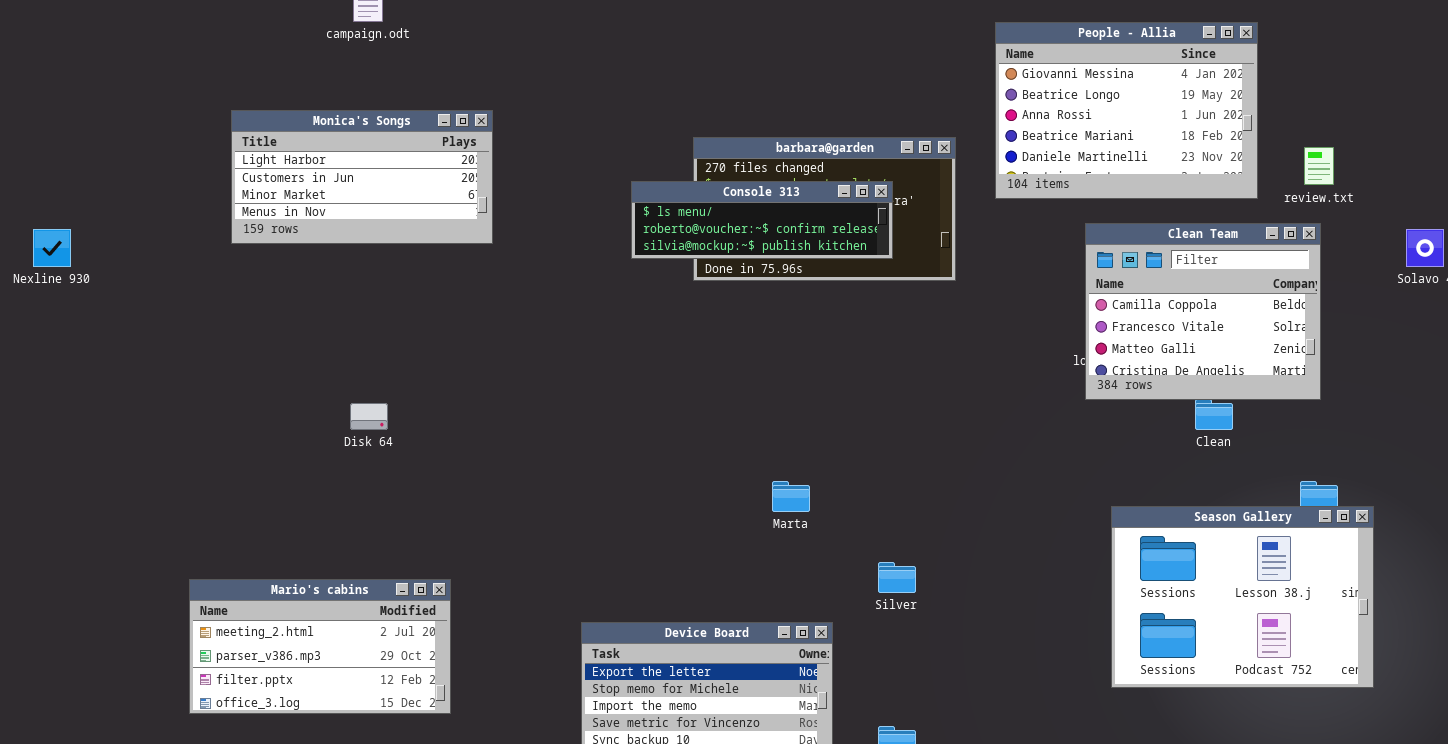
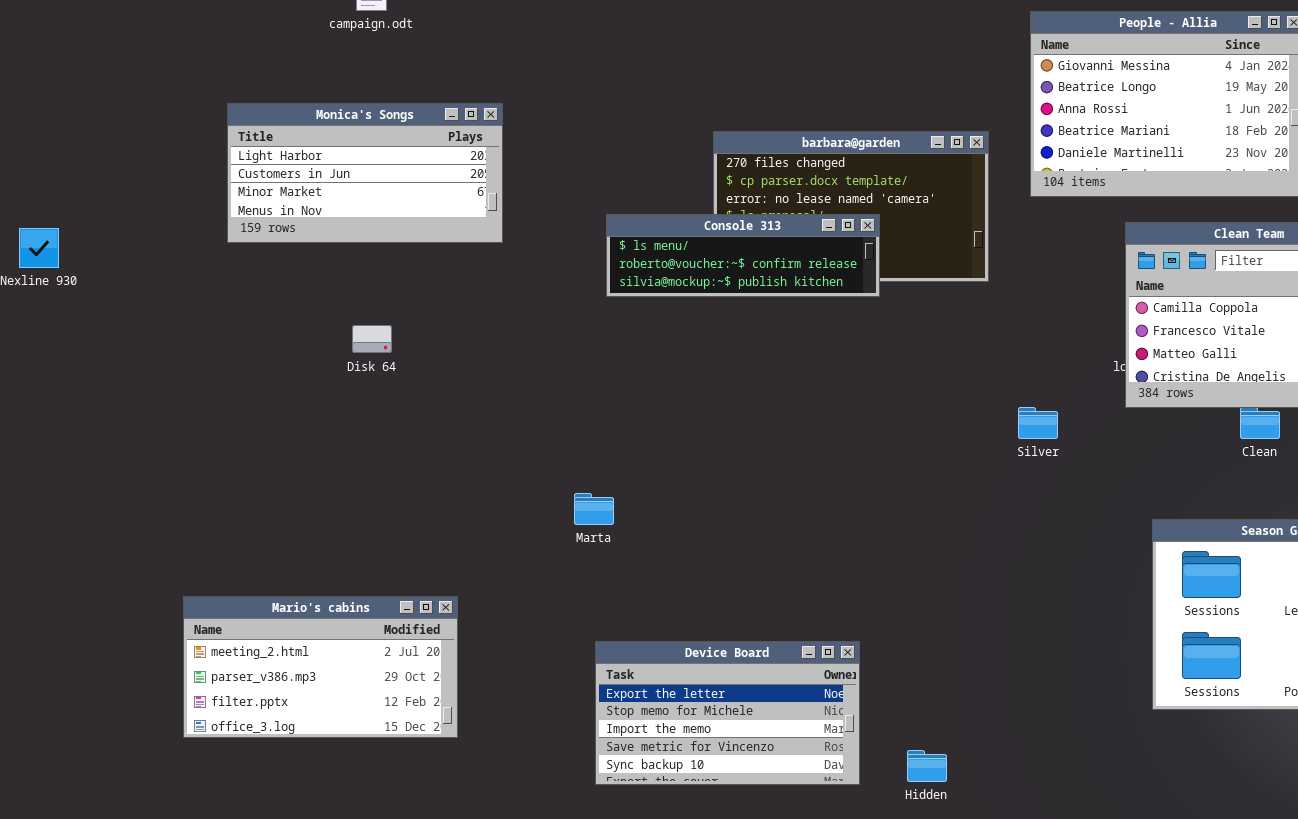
Console 313: [631,181,893,259] -> [606,214,880,297], moved
Disk 64: [350,403,388,430] -> [352,325,392,353], moved
Marta: [772,481,810,512] -> [574,493,614,525], moved
Silver: [878,562,916,593] -> [1018,407,1058,439], moved

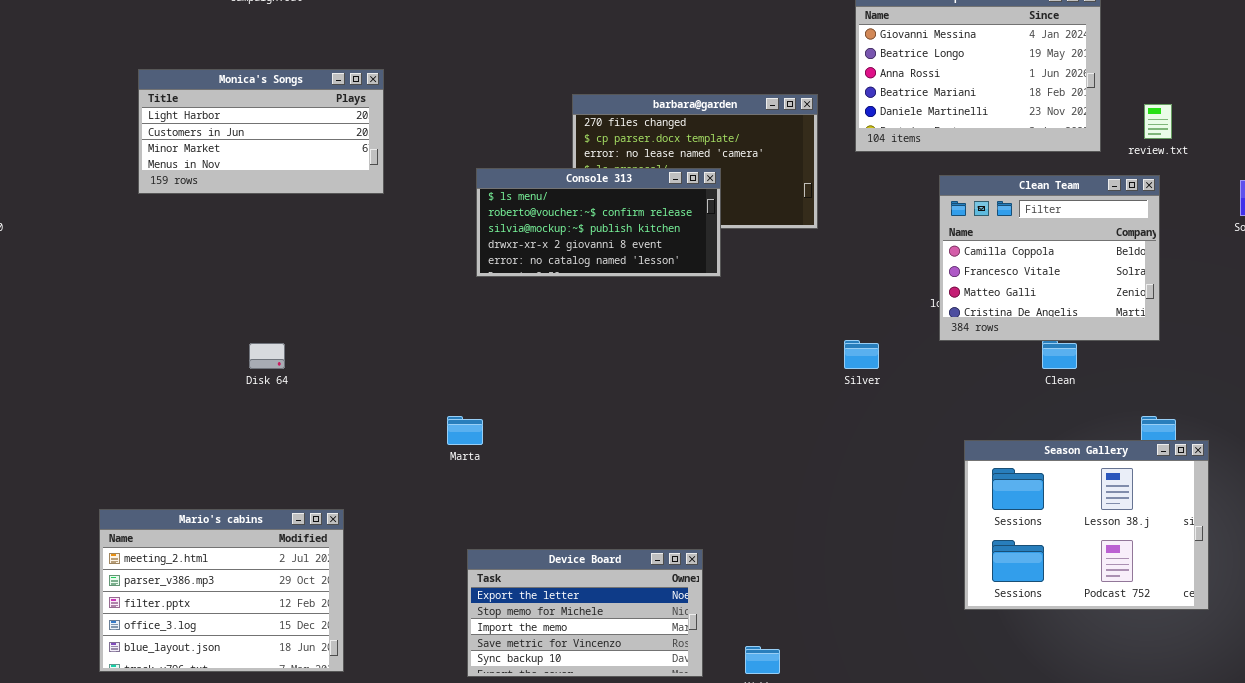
Console 313: [606,214,880,297] -> [476,168,721,277], resized
Disk 64: [352,325,392,353] -> [249,343,285,369], moved
Mario's cabins: [183,596,458,738] -> [99,509,344,672], resized

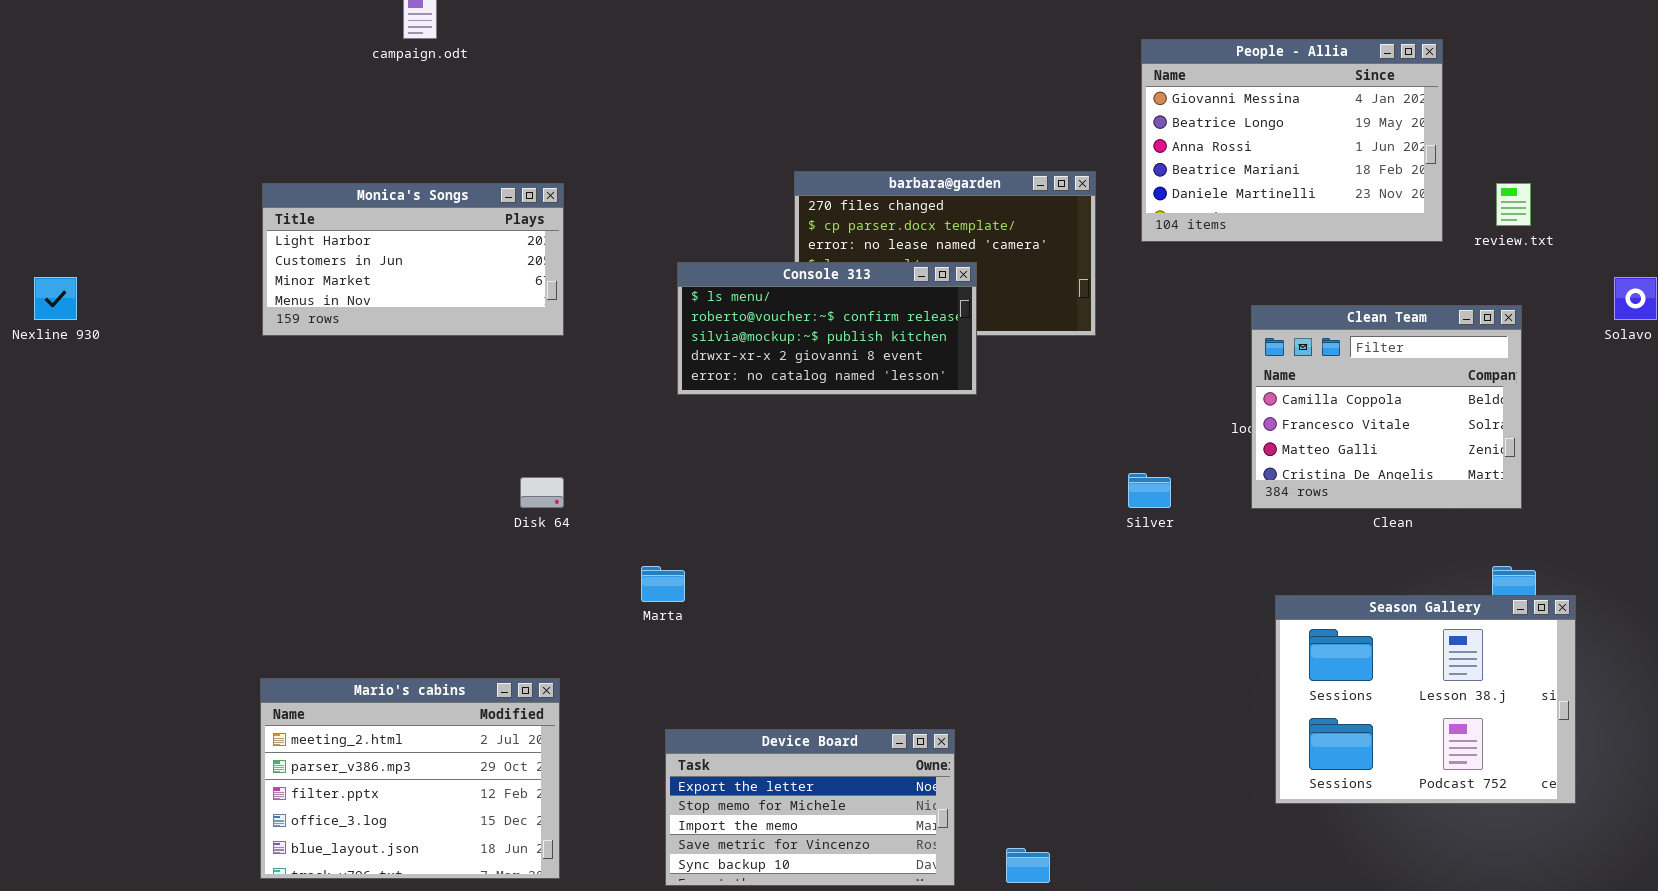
Monica's Songs: [138,69,384,194] -> [262,183,564,336], moved
Clean Team: [939,175,1160,341] -> [1251,305,1522,509], moved
Disk 64: [249,343,285,369] -> [520,477,564,508], moved
Mario's cabins: [99,509,344,672] -> [260,678,560,879], moved

